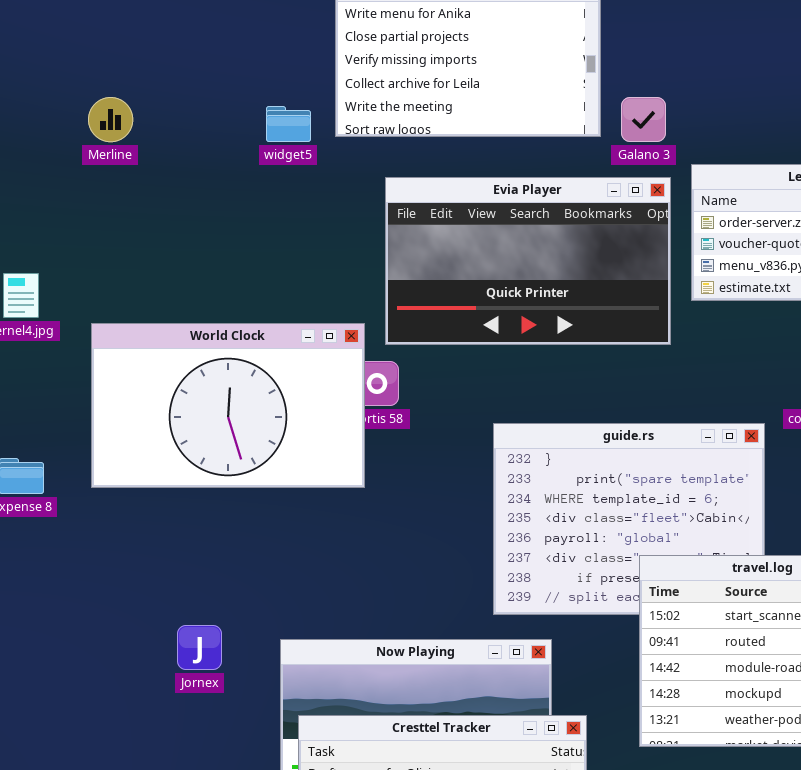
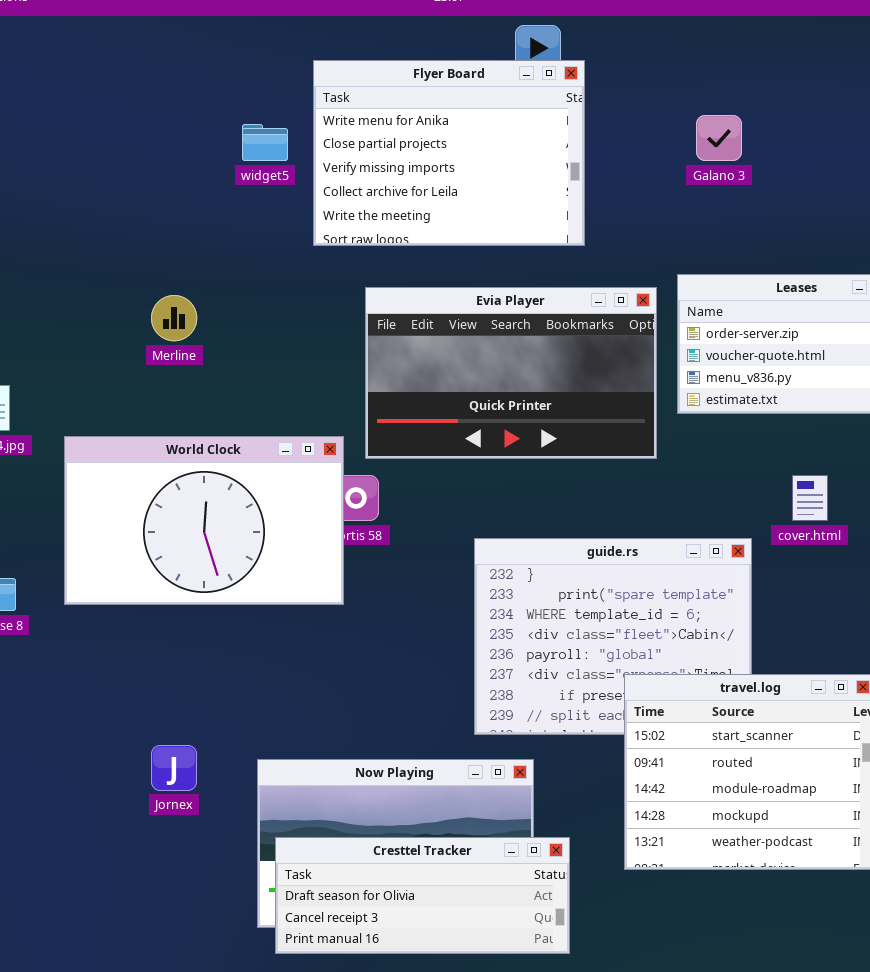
Merline: [88,97,133,142] -> [151,295,197,341], moved
Galano 3: [621,97,666,142] -> [696,115,742,161], moved
widget5: [266,106,311,142] -> [242,124,288,161], moved

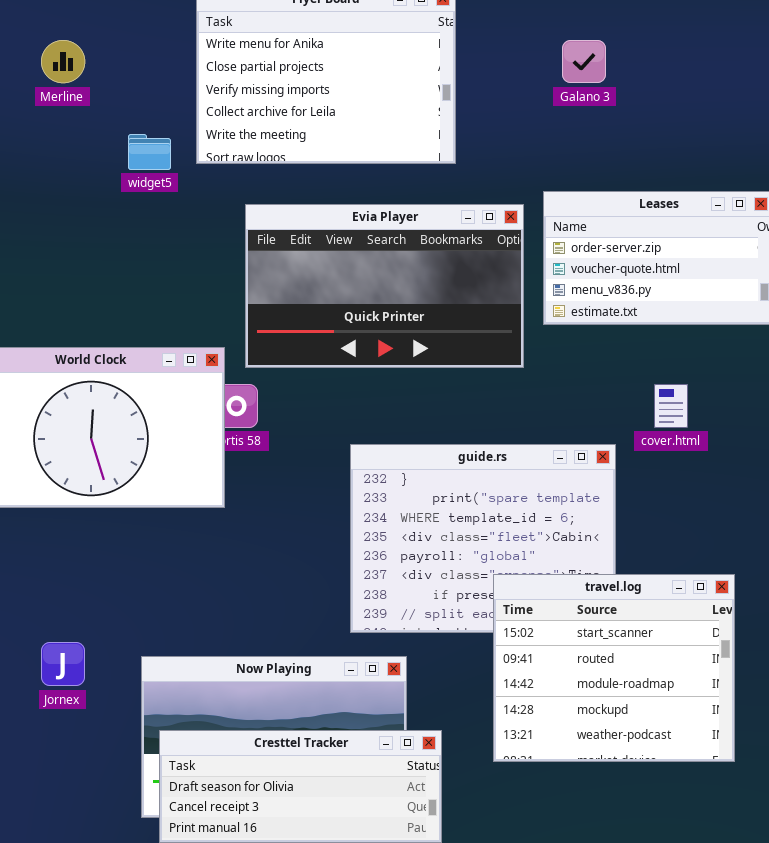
widget5: [242,124,288,161] -> [128,134,171,170], moved
Merline: [151,295,197,341] -> [41,40,85,83], moved

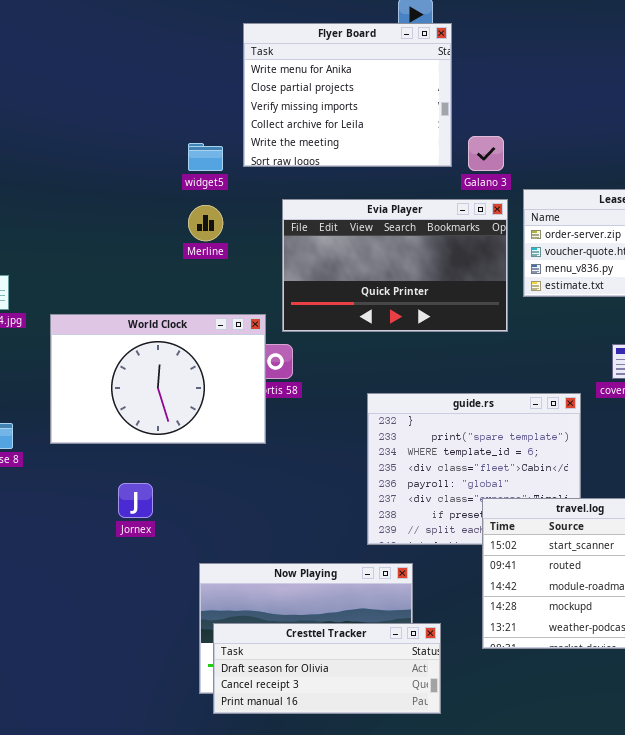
Merline: [41,40,85,83] -> [188,205,223,241], moved
Galano 3: [562,40,606,83] -> [468,136,504,171], moved
Jornex: [41,642,85,686] -> [118,483,153,518], moved

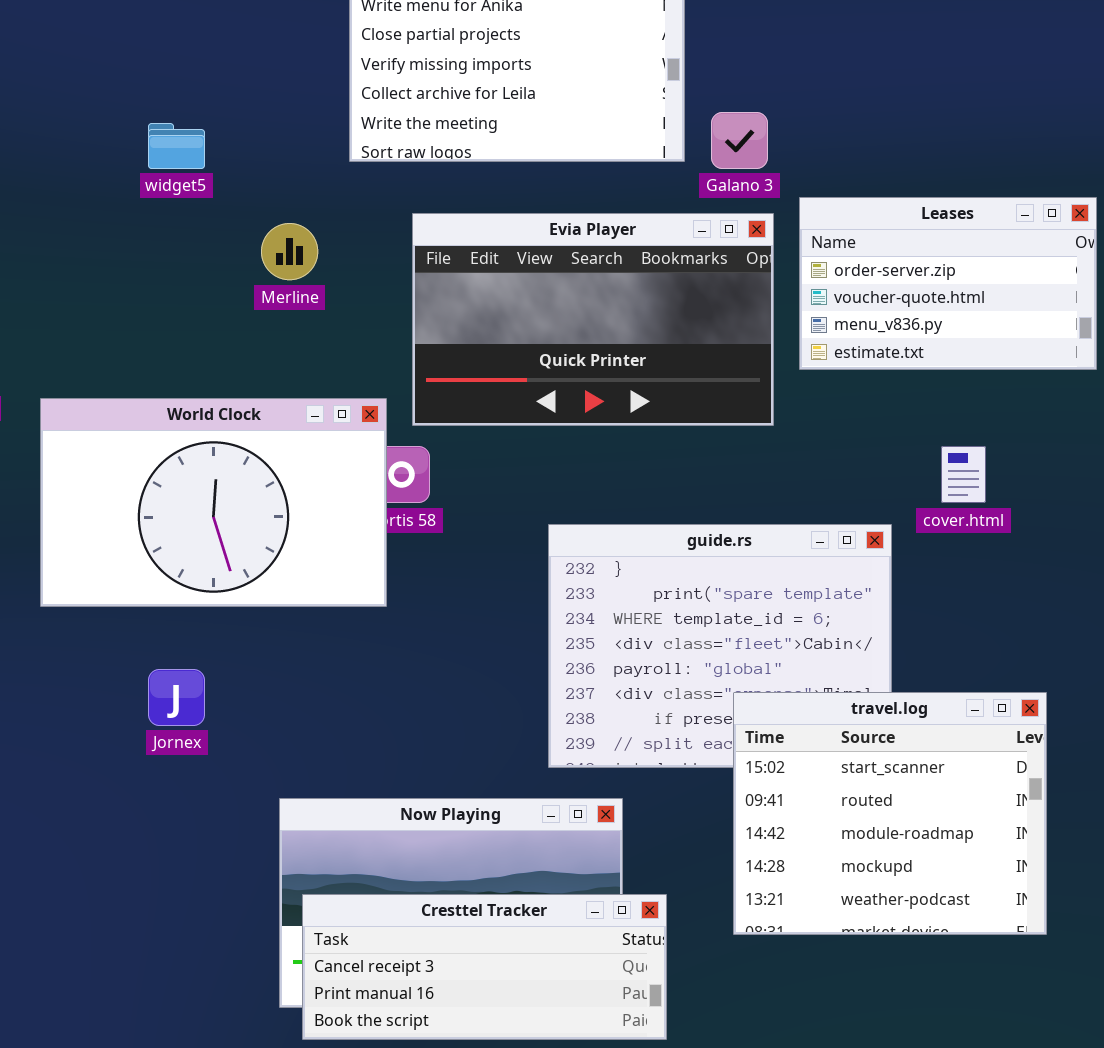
widget5: [188,143,223,171] -> [148,123,205,169], moved
Cresttel Tracker: [213,623,441,714] -> [302,894,667,1040], scrolled down 1 row

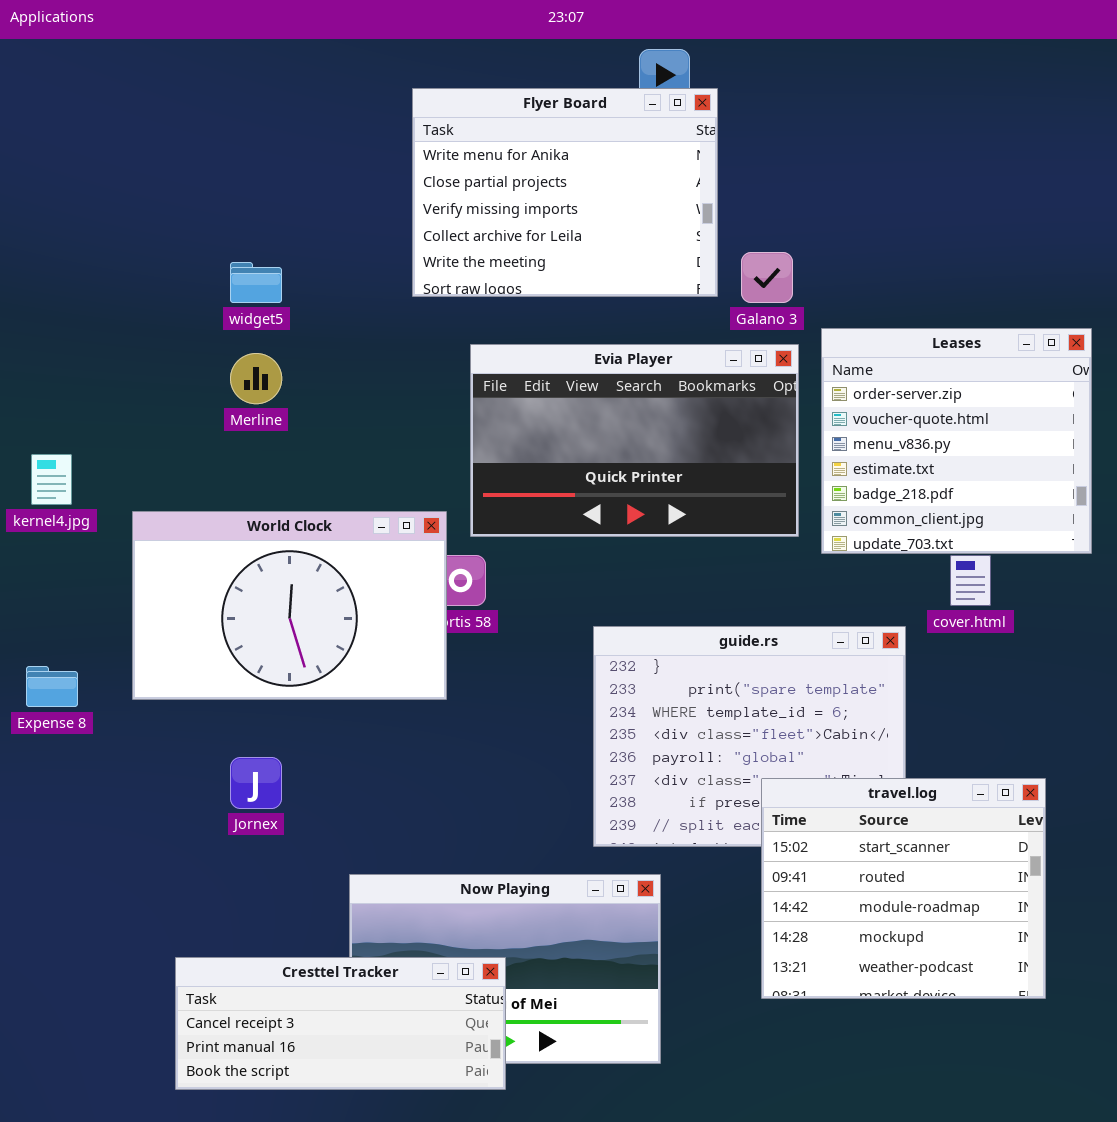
Leases: [799,197,1097,370] -> [821,328,1092,554], resized
Merline: [261,223,318,280] -> [230,353,282,404], moved
Cresttel Tracker: [302,894,667,1040] -> [175,957,506,1090], moved

